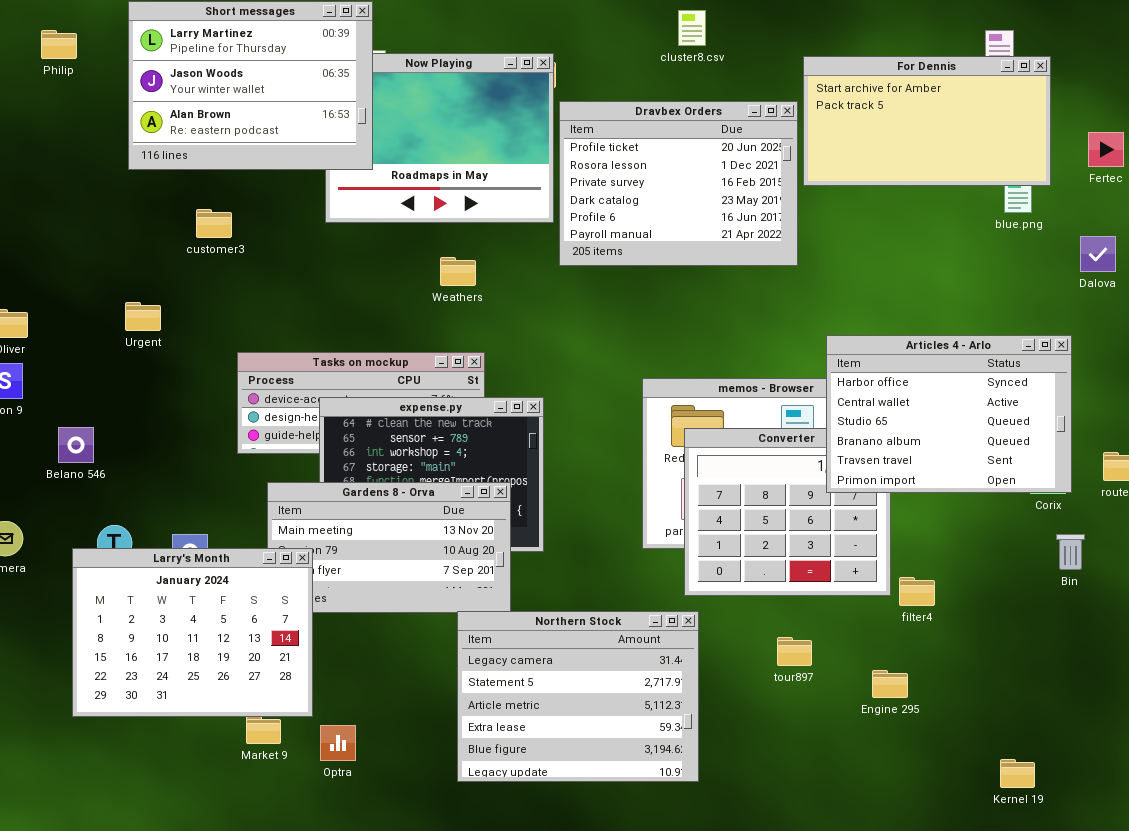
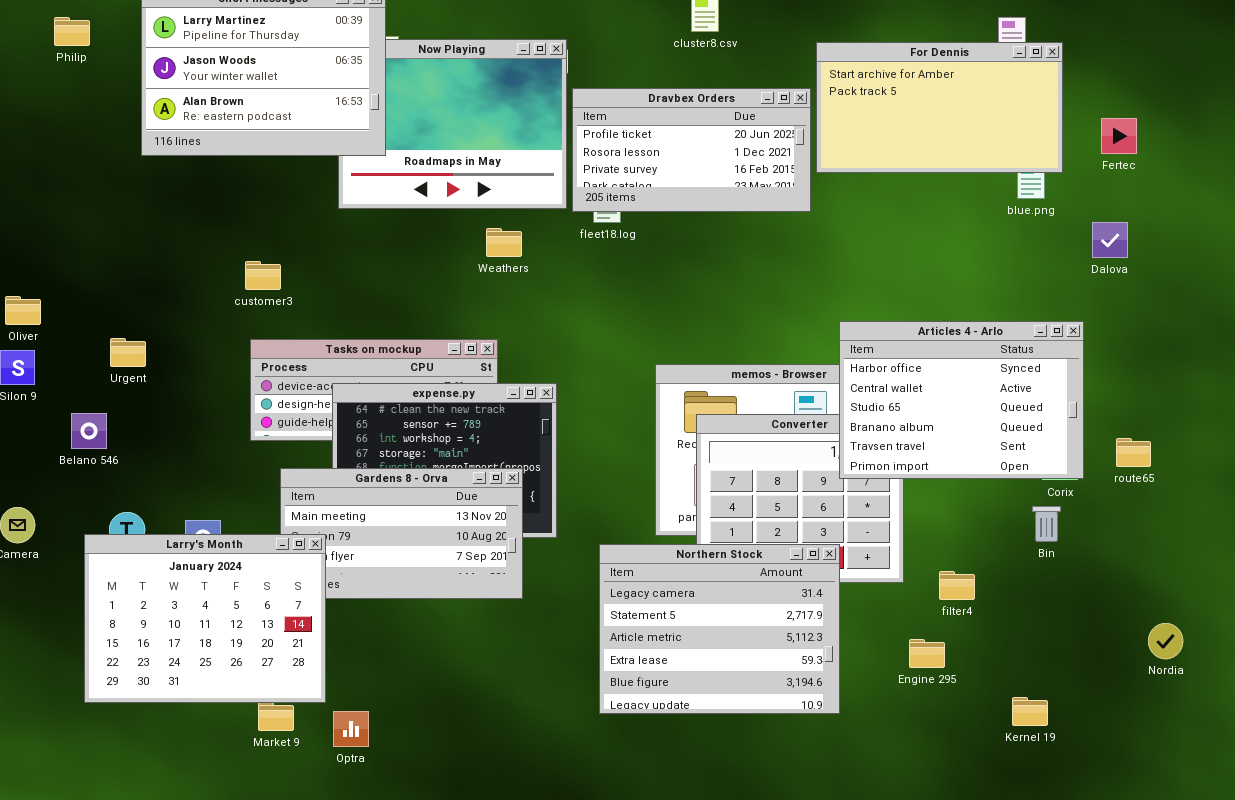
Dravbex Orders: [559,101,798,266] -> [572,88,811,212], resized
customer3: [196,209,232,238] -> [245,261,281,290], moved
Weathers: [440,257,476,286] -> [486,228,522,257], moved
Urgent: [125,302,161,331] -> [110,338,146,367], moved
Bin: [1056,534,1085,570] -> [1032,506,1061,542], moved
filter4: [899,577,935,606] -> [939,571,975,600], moved
Northern Stock: [457,611,699,782] -> [599,544,840,714], moved
Engine 295: [872,670,908,698] -> [909,639,945,668], moved
Kernel 19: [1000,759,1035,788] -> [1012,697,1048,726], moved

